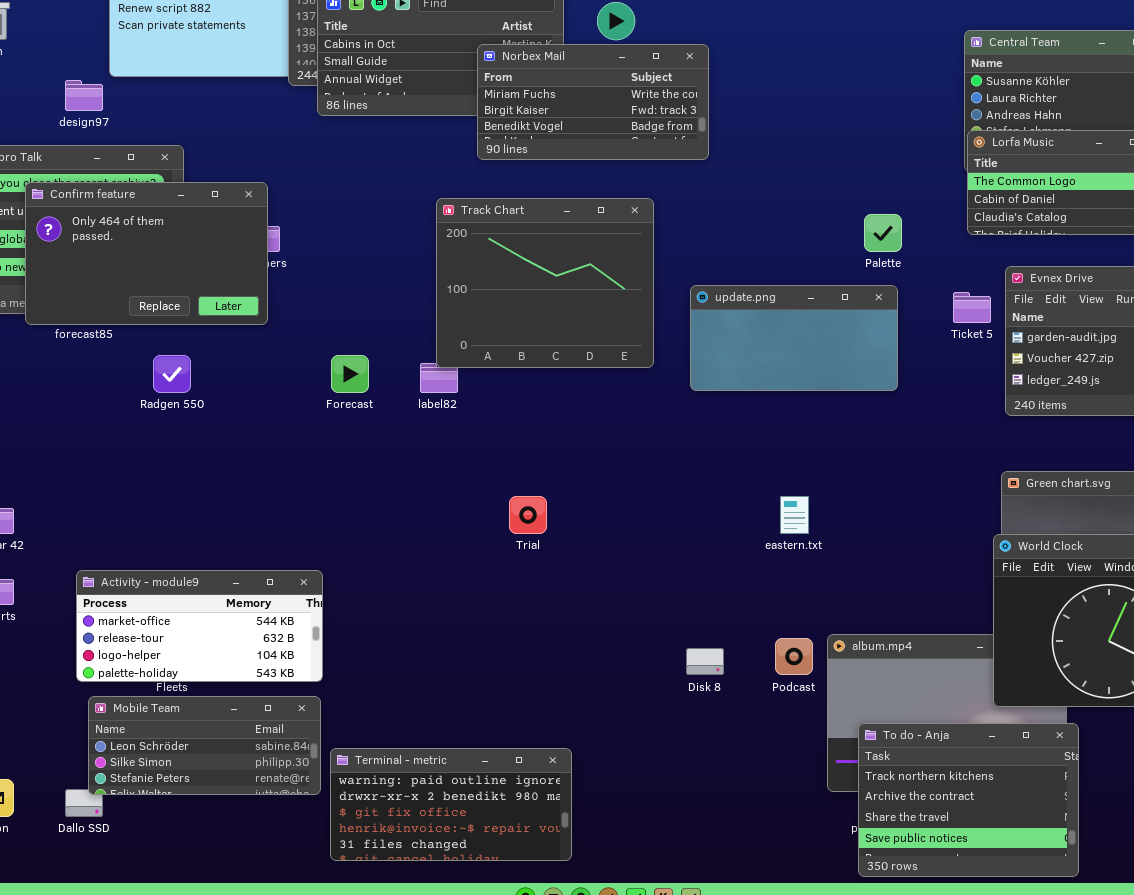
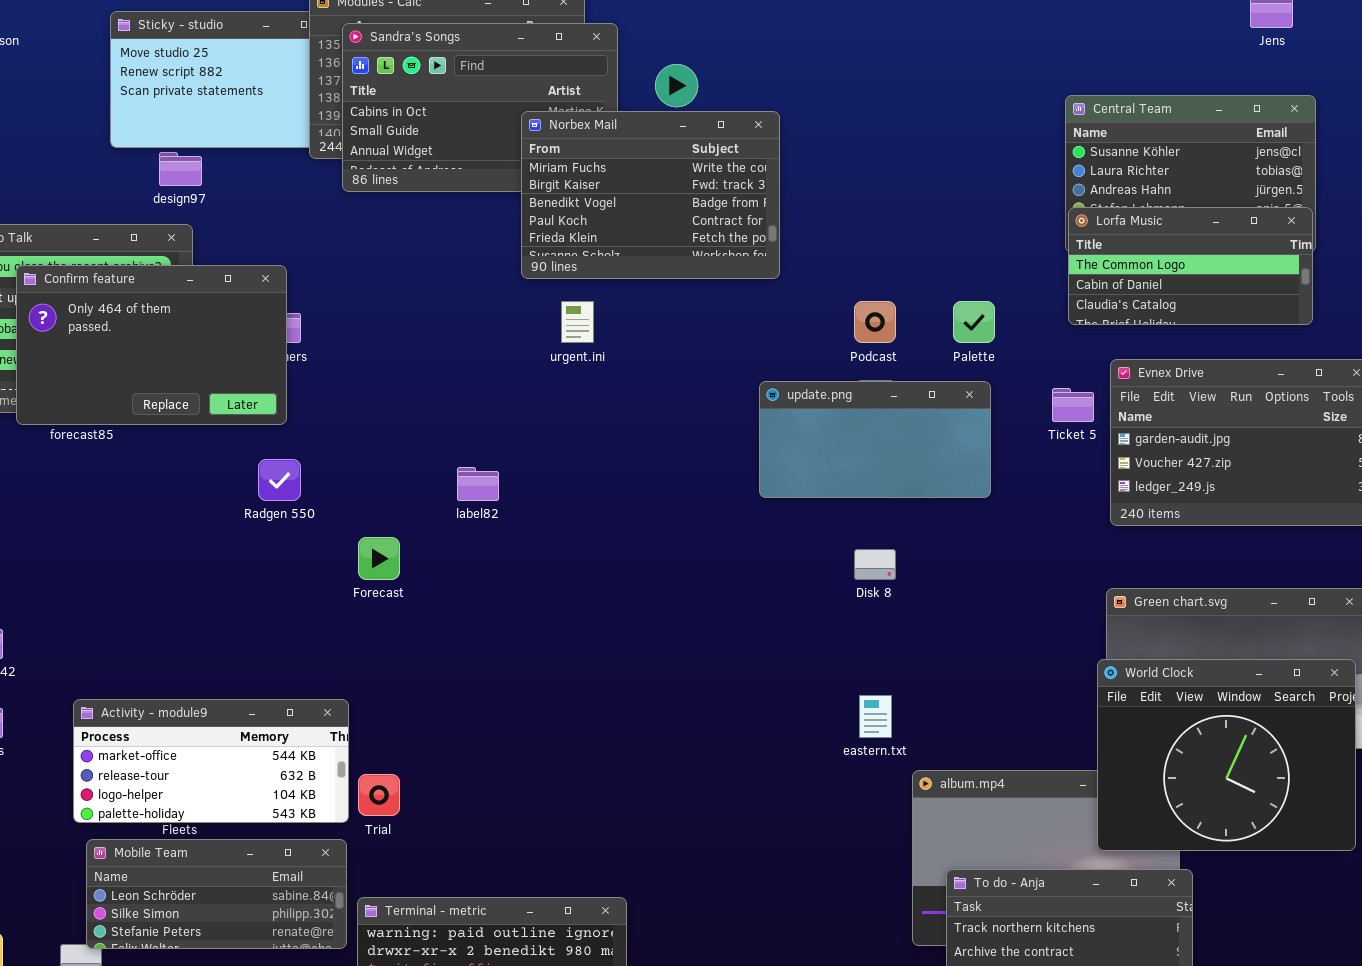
Norbex Mail: [477,44,709,160] -> [521,111,780,279], resized
design97: [65,80,103,111] -> [159,152,202,186], moved
Track Chart: [436,198,654,368] -> none, closed
Radgen 550: [153,355,191,393] -> [258,459,301,501], moved
Forecast: [331,355,369,393] -> [358,537,400,580], moved
Trial: [509,496,547,534] -> [358,774,400,816], moved
eastern.txt: [780,496,809,534] -> [859,695,892,738], moved
Podcast: [775,638,813,675] -> [854,301,896,343], moved
Disk 8: [686,648,724,675] -> [854,549,896,580], moved

